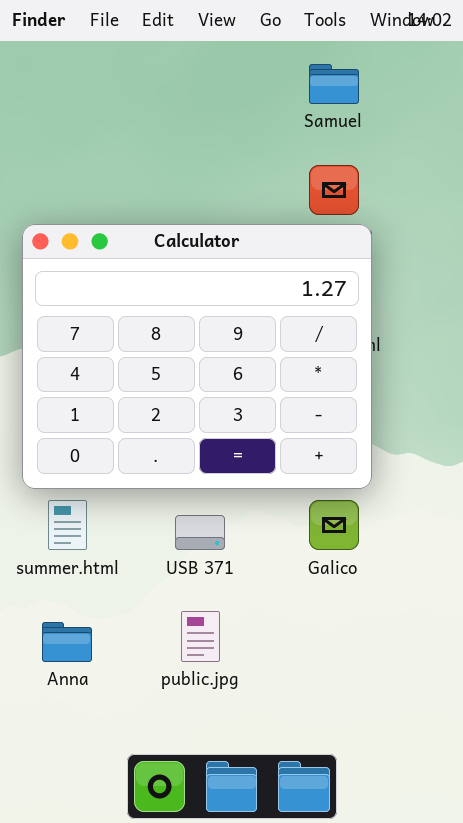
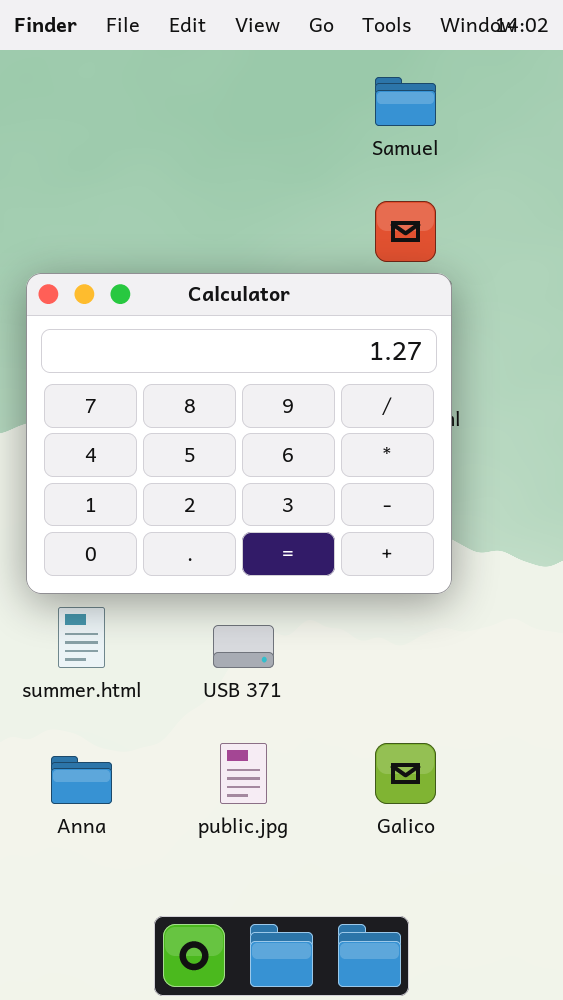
Galico: [309,500,359,550] -> [375,743,436,804], moved

